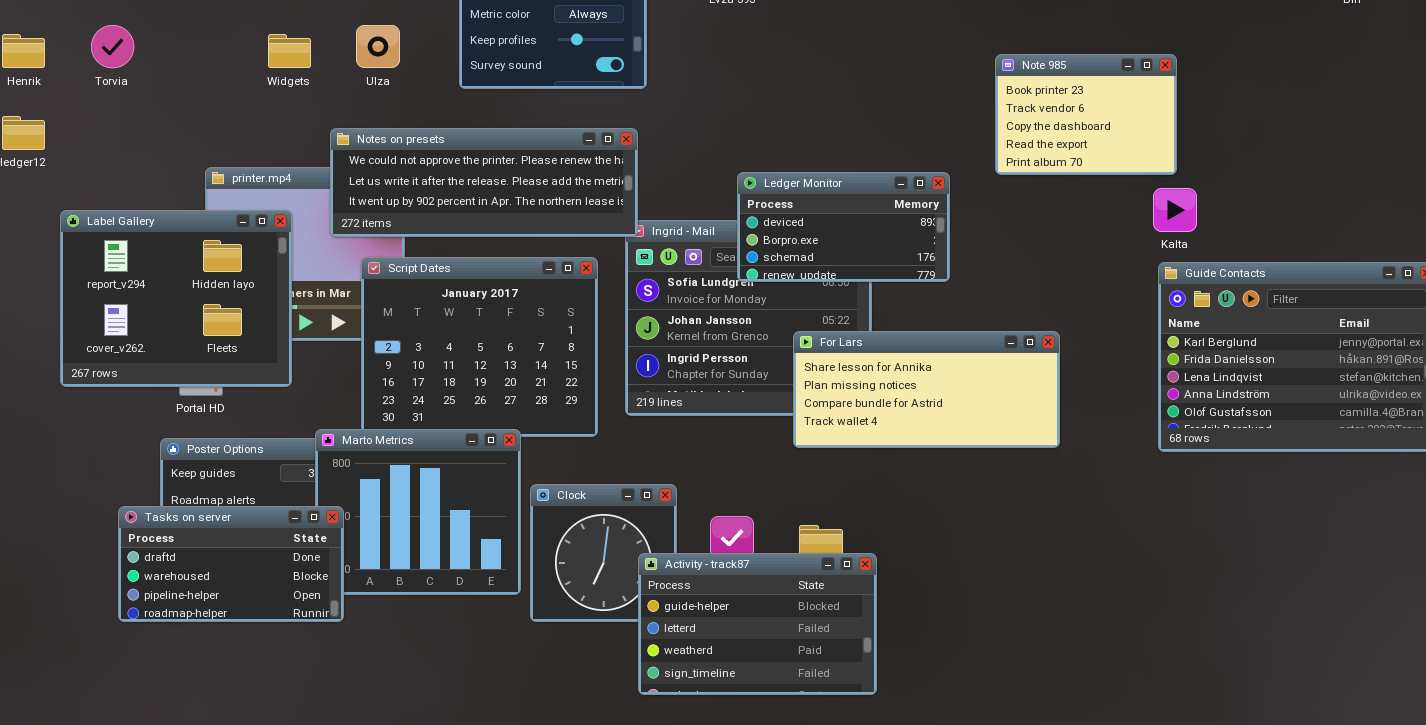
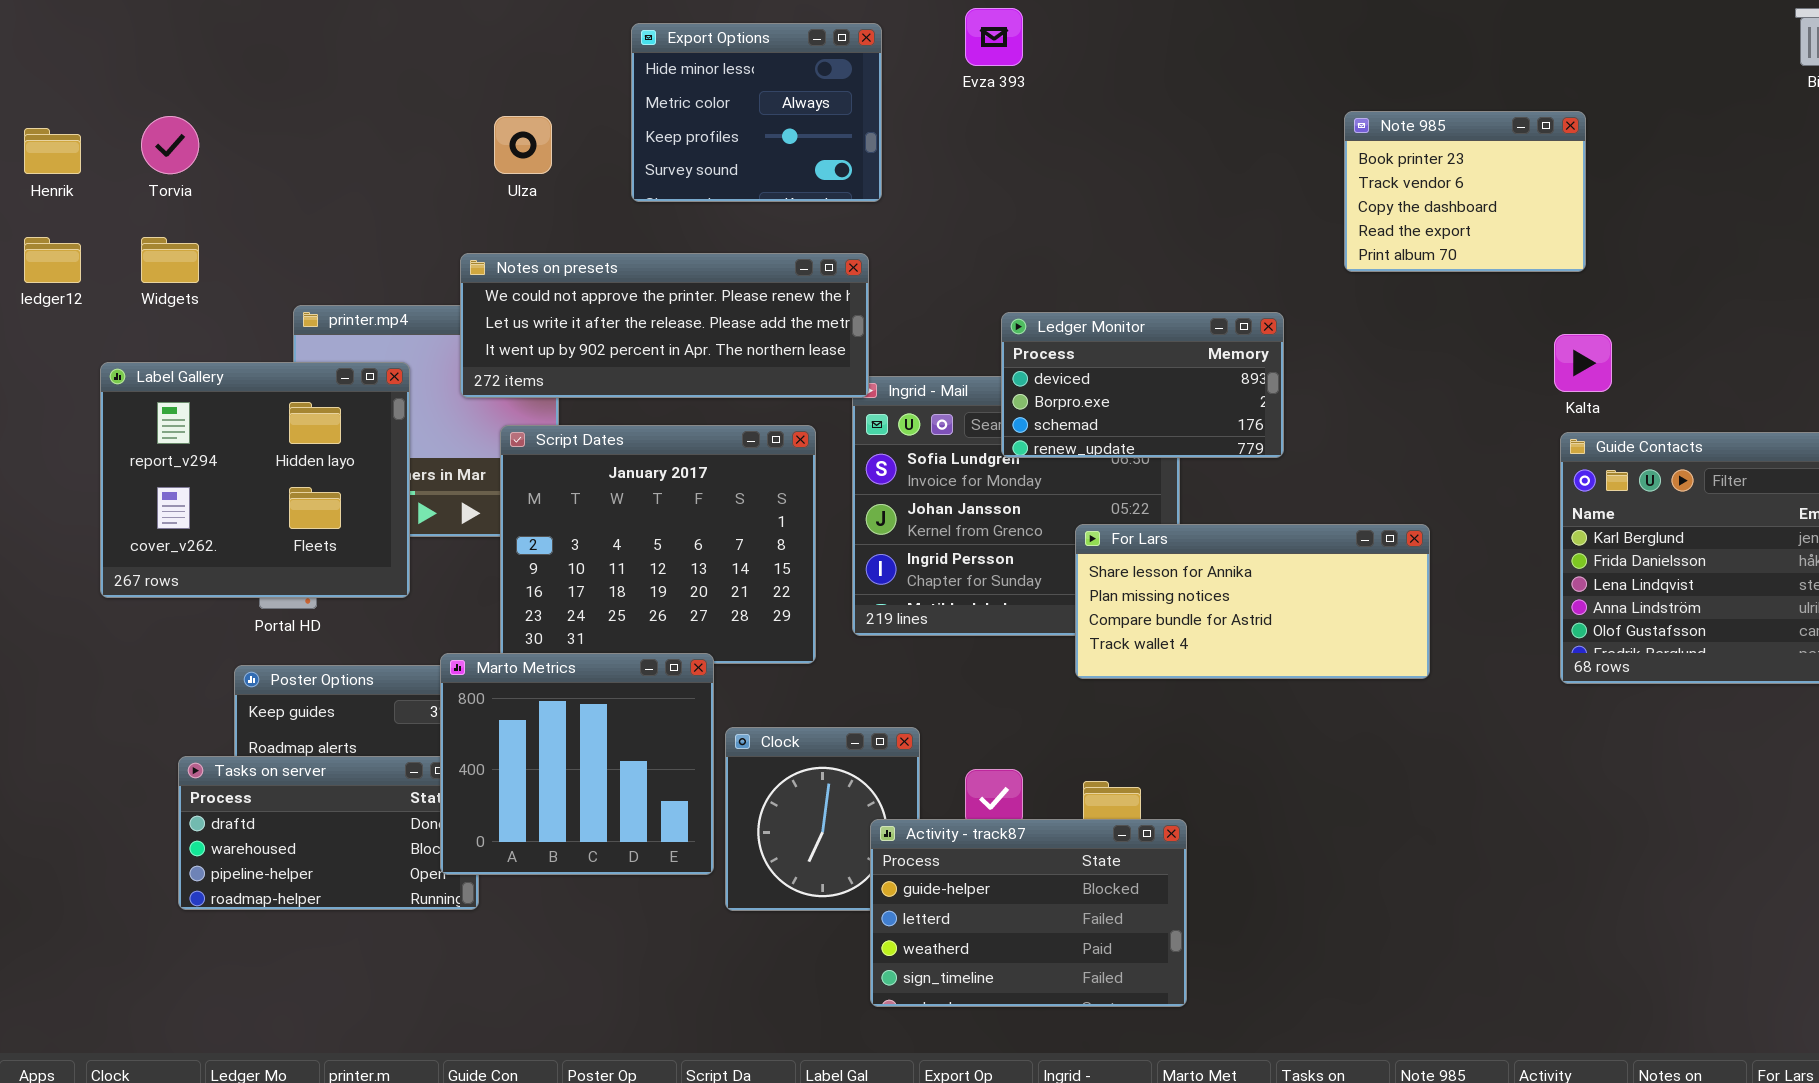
Widgets: [268,34,311,68] -> [141,237,199,283], moved
Note 985: [995,54,1177,175] -> [1344,111,1586,272], moved
Marto Metrics: [315,429,521,595] -> [440,653,714,875], raised

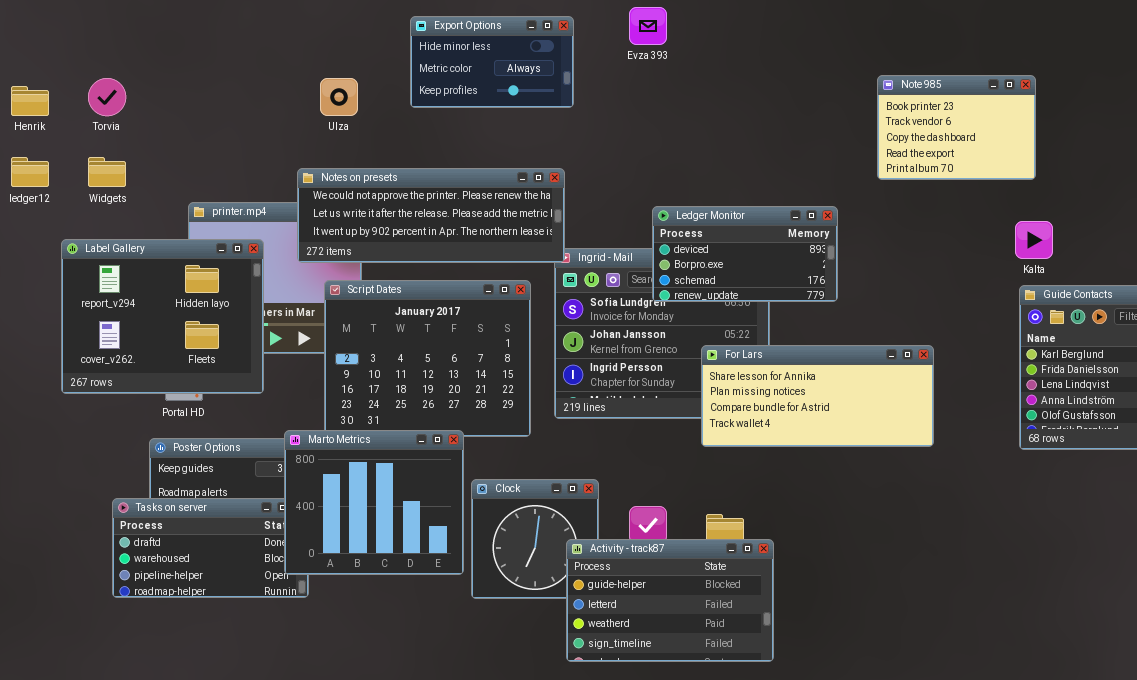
Export Options: [631,23,882,202] -> [410,16,574,108], resized

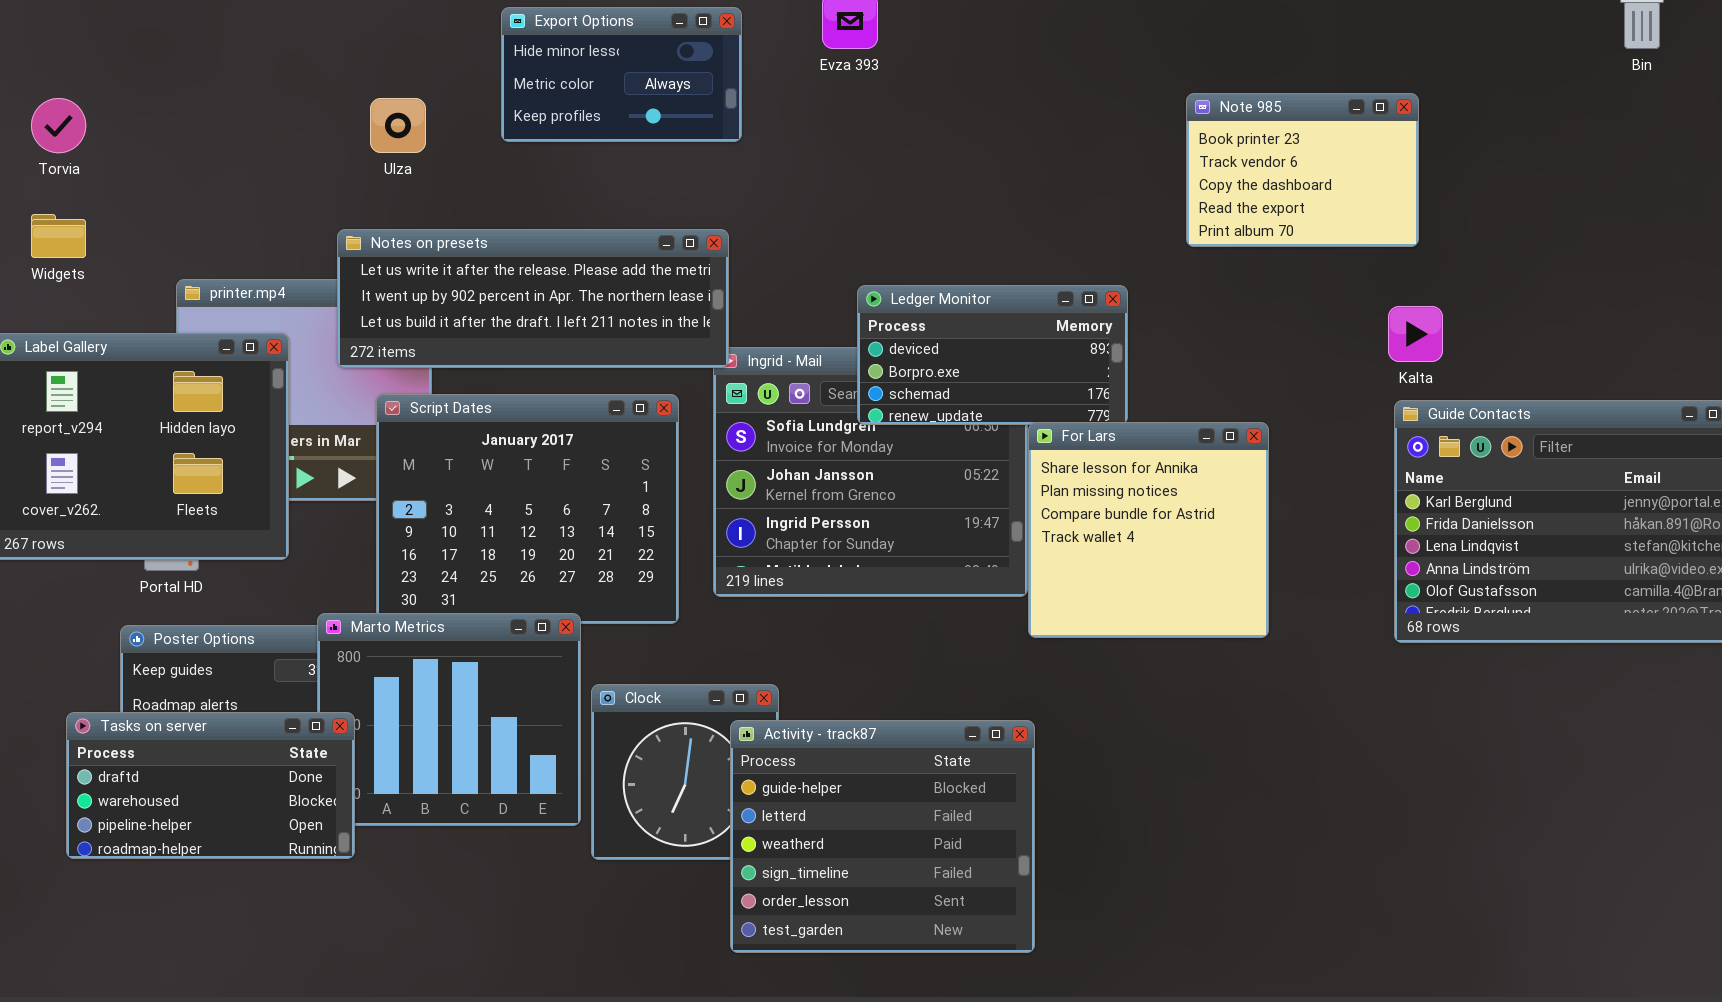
Notes on presets: [297,168,565,263] -> [337,229,729,368], scrolled down 1 row
For Lars: [701,345,934,447] -> [1028,422,1269,638], resized
Tasks on server: [112,498,309,598] -> [66,712,355,859], raised
Activity - track87: [566,539,774,662] -> [730,720,1035,953], resized

